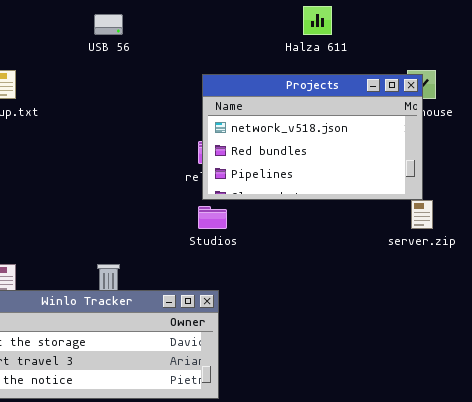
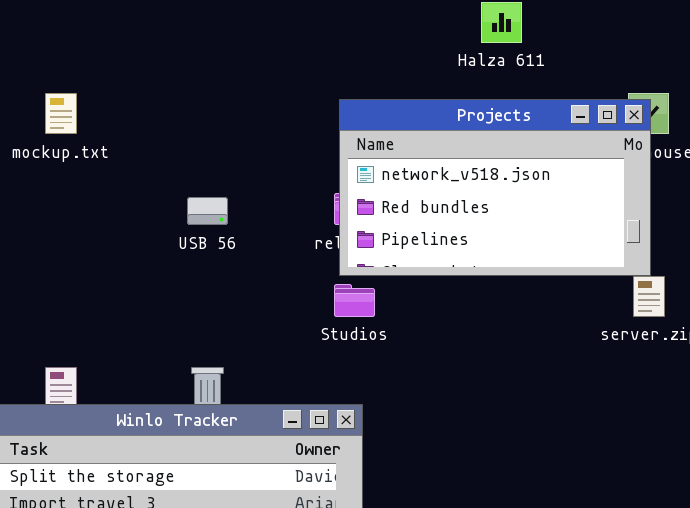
USB 56: [94,14,123,35] -> [187,197,228,225], moved

